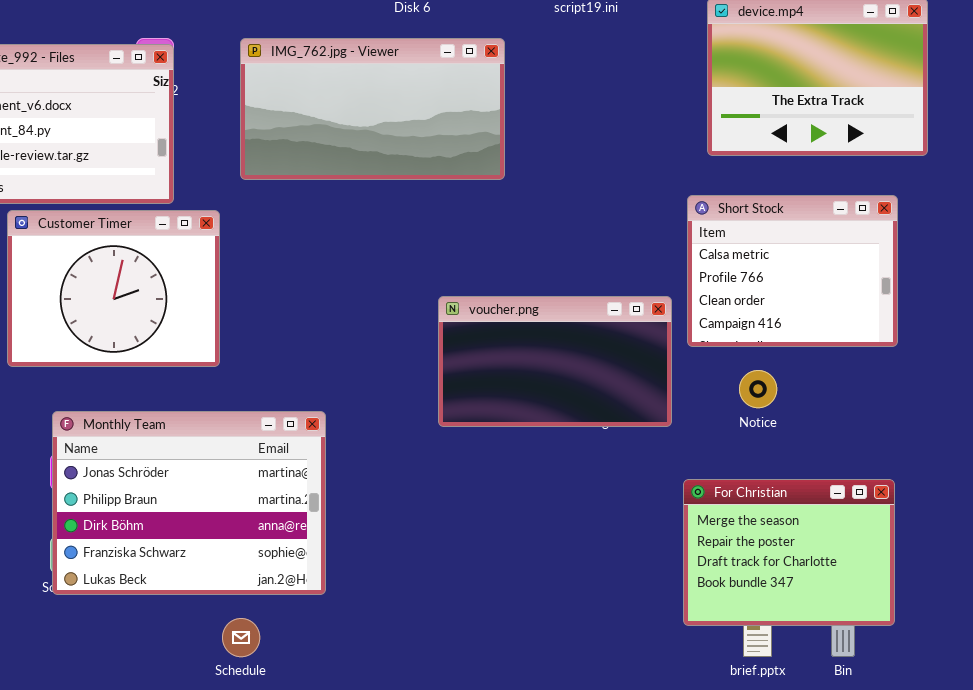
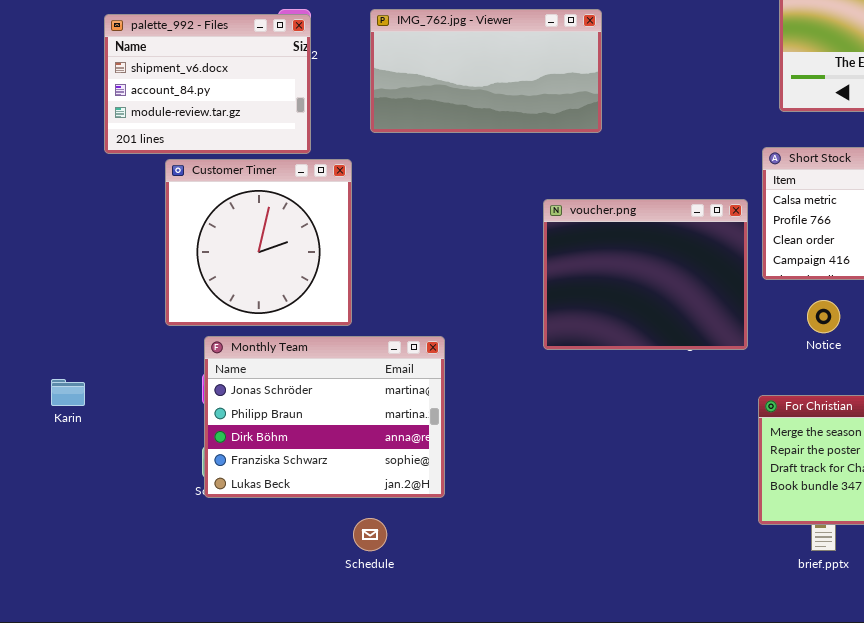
Customer Timer: [7,210,220,367] -> [165,159,352,326], resized
voucher.png: [438,296,672,427] -> [543,199,748,350], resized

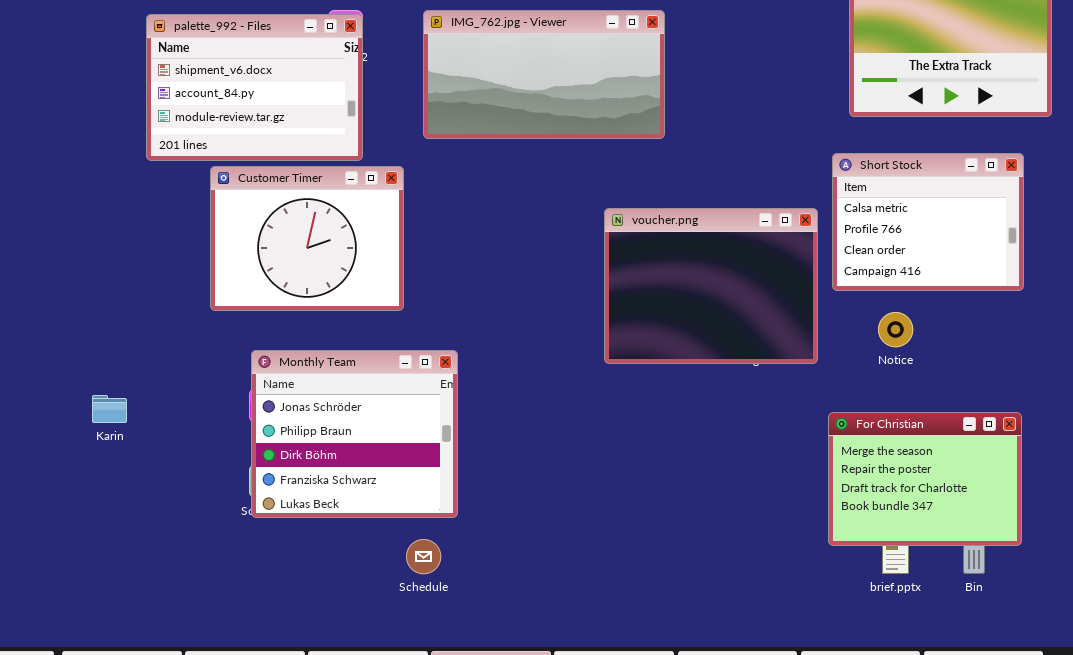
Customer Timer: [165,159,352,326] -> [210,166,404,311], resized
Monthly Team: [204,336,445,498] -> [251,350,458,518], resized

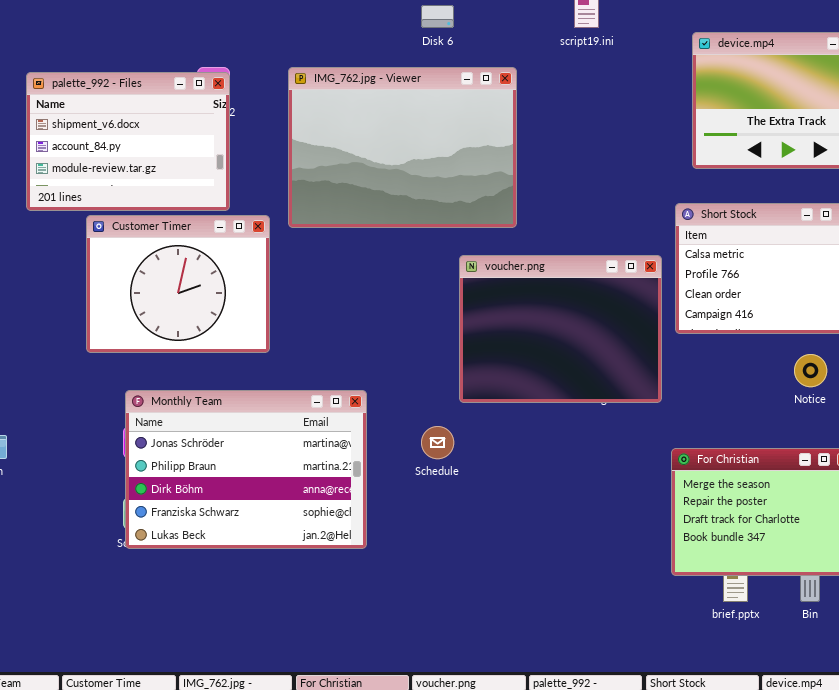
IMG_762.jpg - Viewer: [423,10,665,139] -> [288,67,517,228], resized
Notice: [878,312,913,347] -> [794,354,827,387], moved
Monthly Team: [251,350,458,518] -> [125,390,367,549], resized
Schedule: [406,539,441,574] -> [421,426,454,459], moved

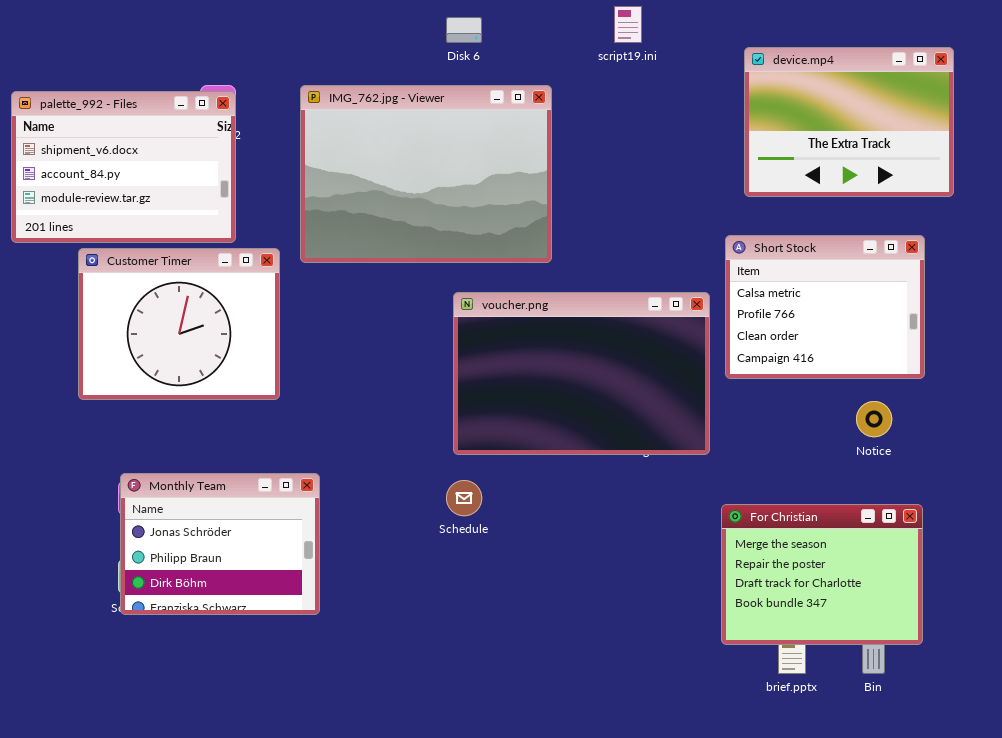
voucher.png: [459,255,662,403] -> [453,292,710,455], resized
Monthly Team: [125,390,367,549] -> [120,473,320,615], resized

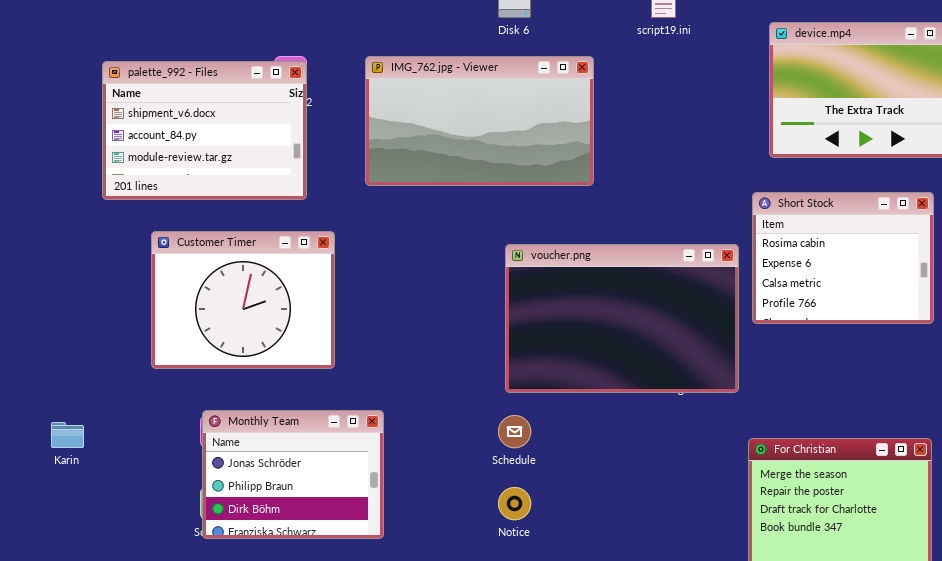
IMG_762.jpg - Viewer: [300,85,552,263] -> [365,56,594,186], resized
Short Stock: [725,235,925,379] -> [752,192,934,324], scrolled up 2 rows
Customer Timer: [78,248,280,400] -> [151,231,335,369], moved
Notice: [856,401,892,437] -> [498,487,531,520], moved

